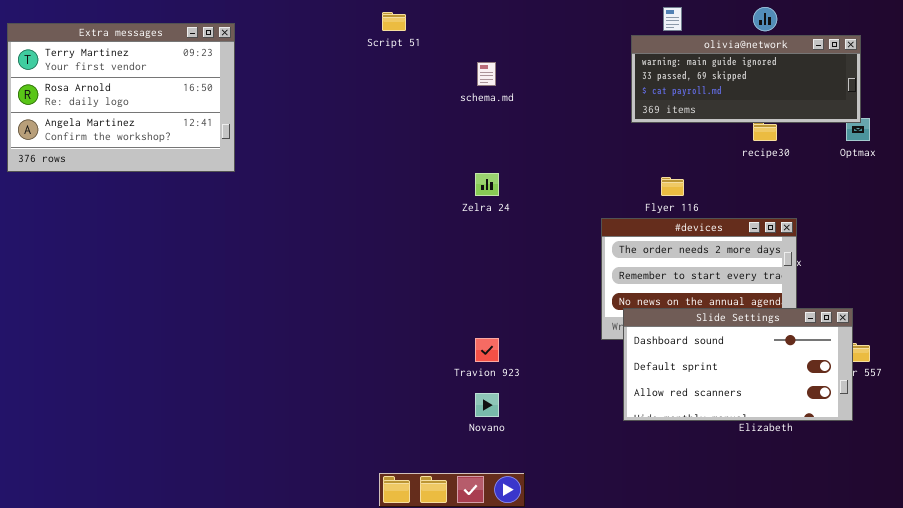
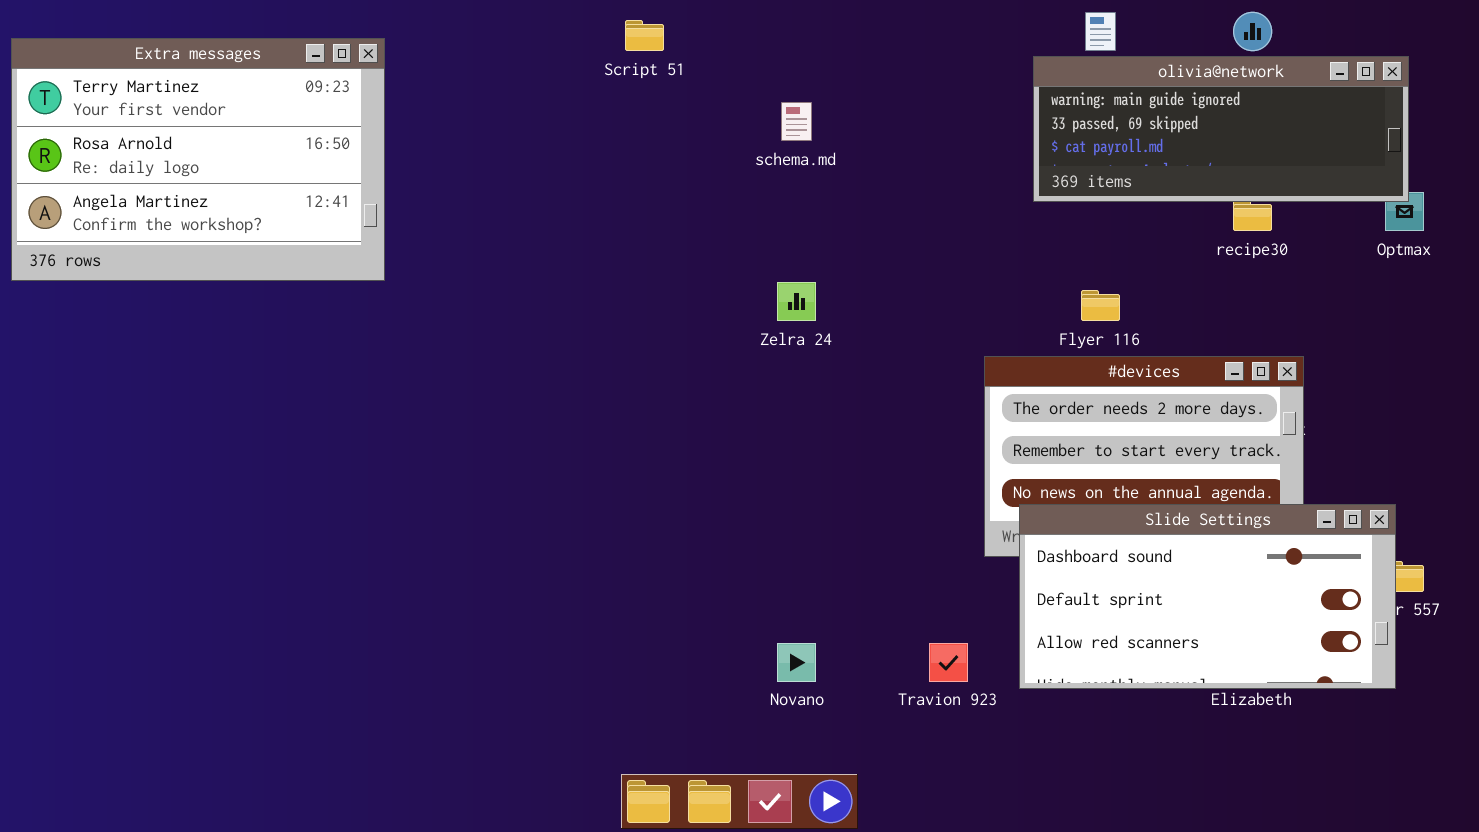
Travion 923: [475,338,499,362] -> [929,643,968,682], moved

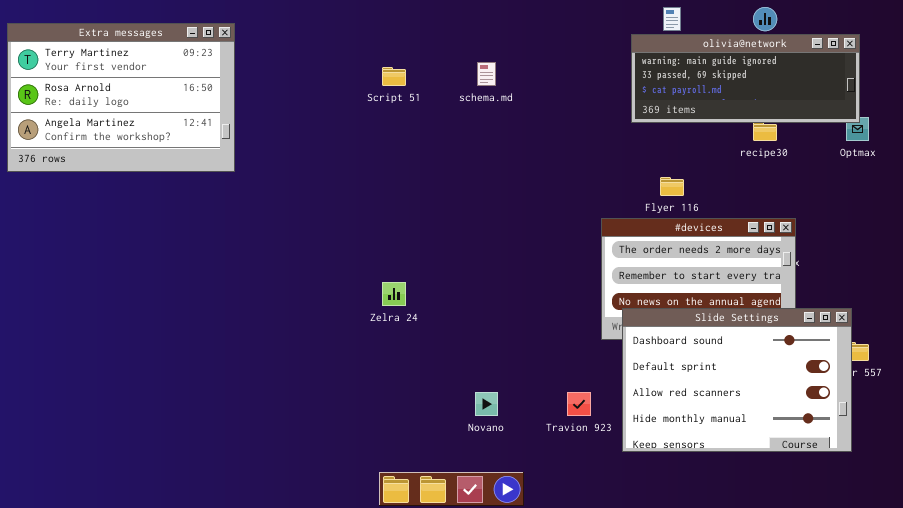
Script 51: [625,20,664,51] -> [382,67,406,86], moved
Zelra 24: [777,282,816,321] -> [382,282,406,306], moved
Slide Settings: [1019,504,1396,689] -> [622,308,852,452], resized

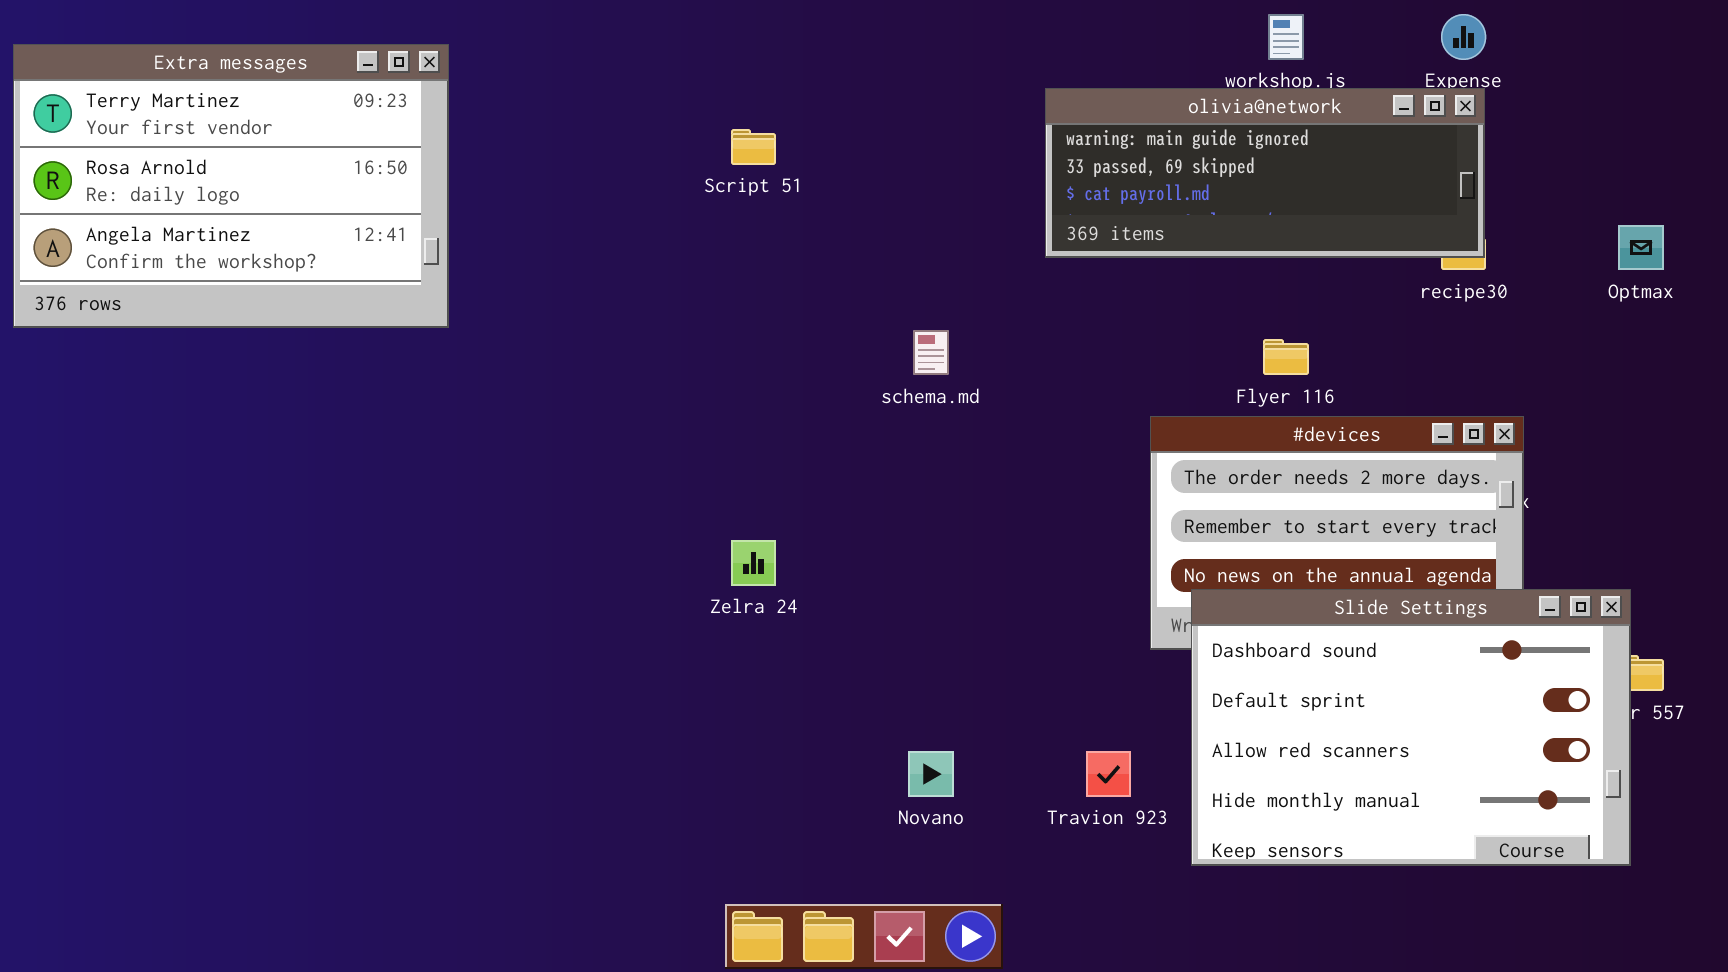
olivia@network: [631,34,860,123] -> [1045,88,1485,258], moved
schema.md: [477,62,496,86] -> [913,330,949,375], moved

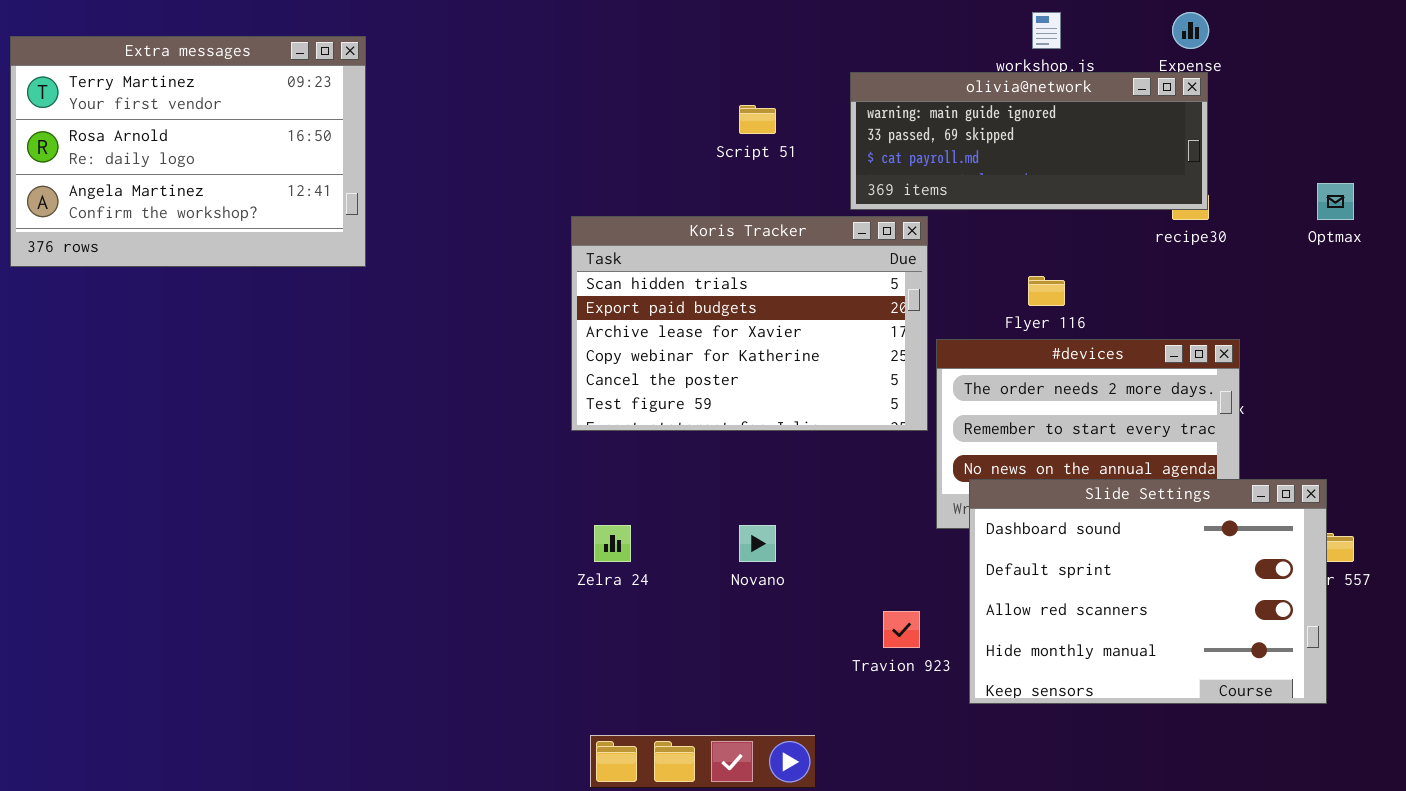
Script 51: [731,129,776,165] -> [739,105,776,134], moved
Koris Tracker: none -> [571,216,928,431], opened
Zelra 24: [731,540,776,586] -> [594,525,631,562], moved
Novano: [908,751,954,797] -> [739,525,776,562], moved

